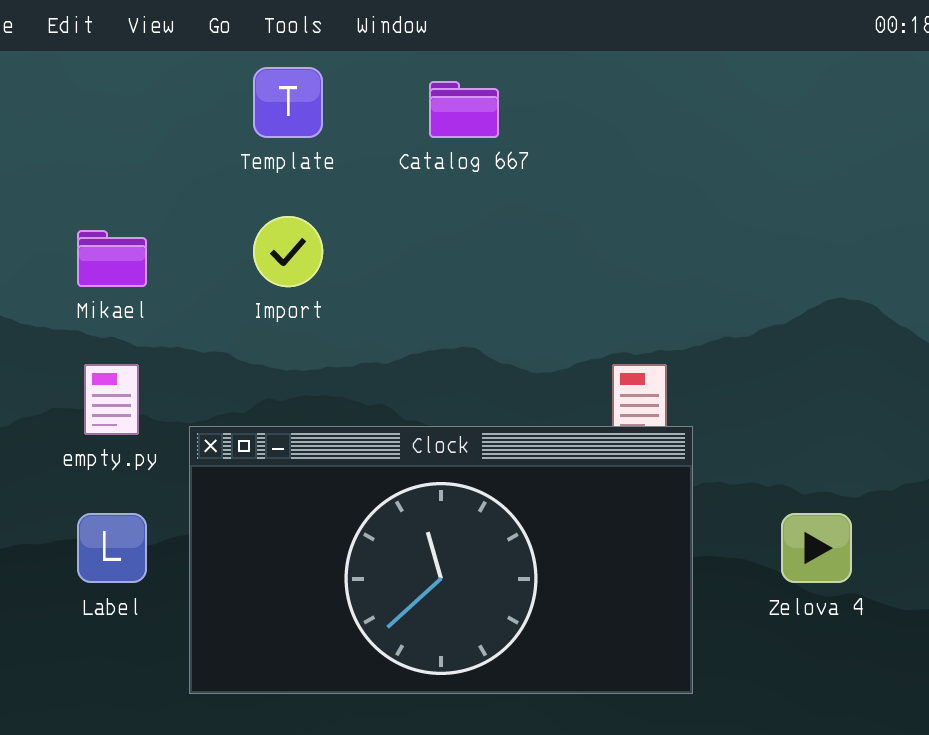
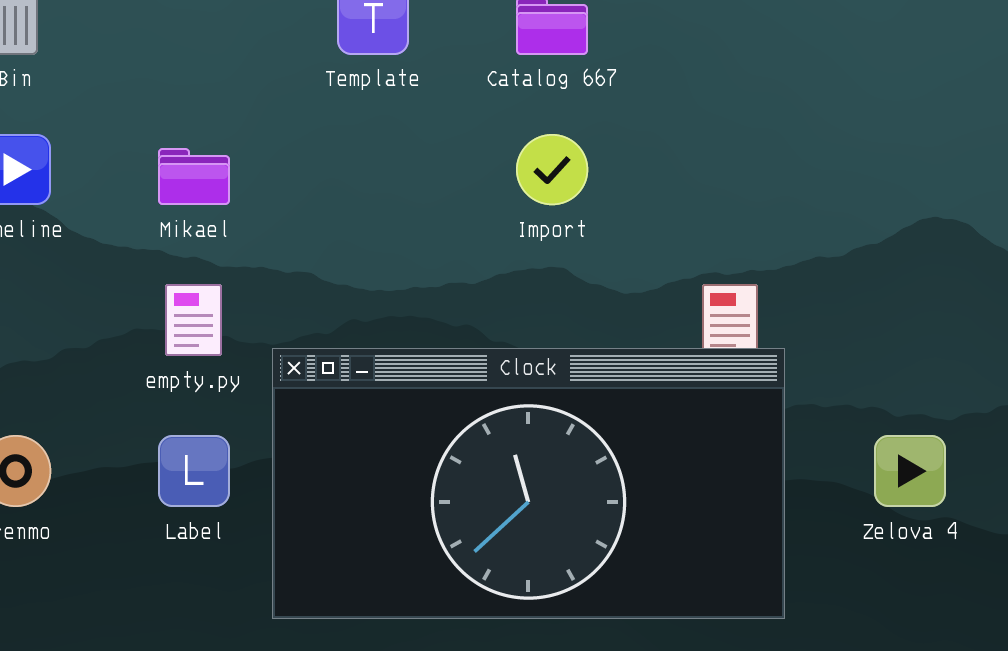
Import: [253,216,323,287] -> [516,134,588,205], moved

